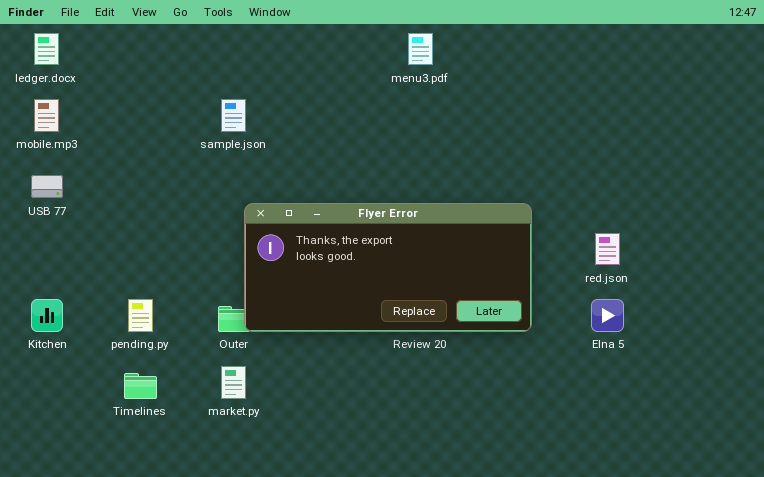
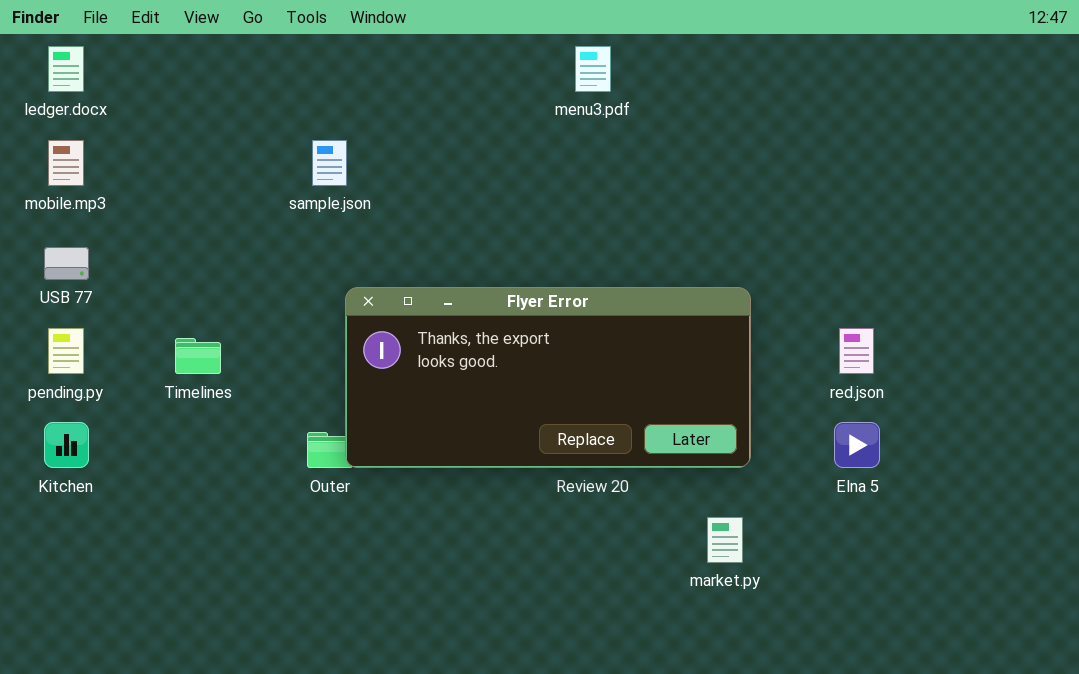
pending.py: [128,299,153,332] -> [48,328,84,374], moved
market.py: [221,366,246,399] -> [707,517,743,563], moved
Timelines: [124,373,157,399] -> [175,338,221,374], moved

